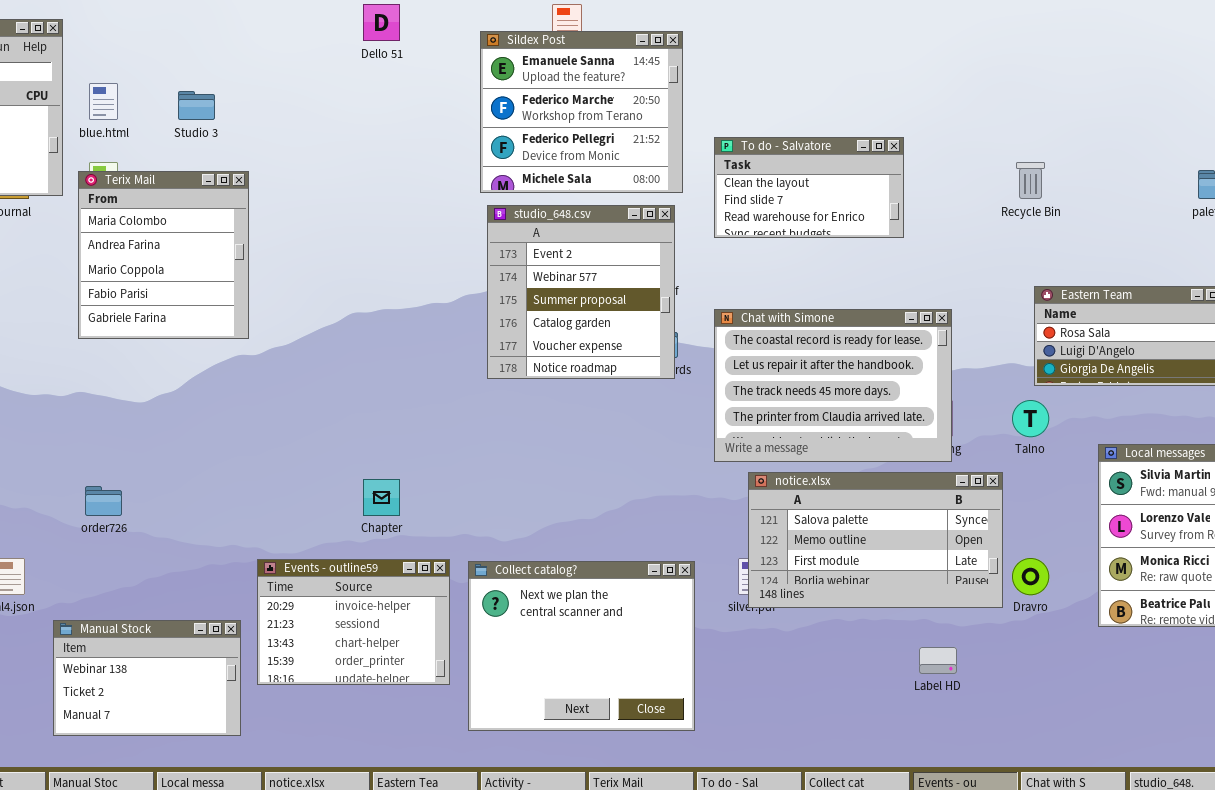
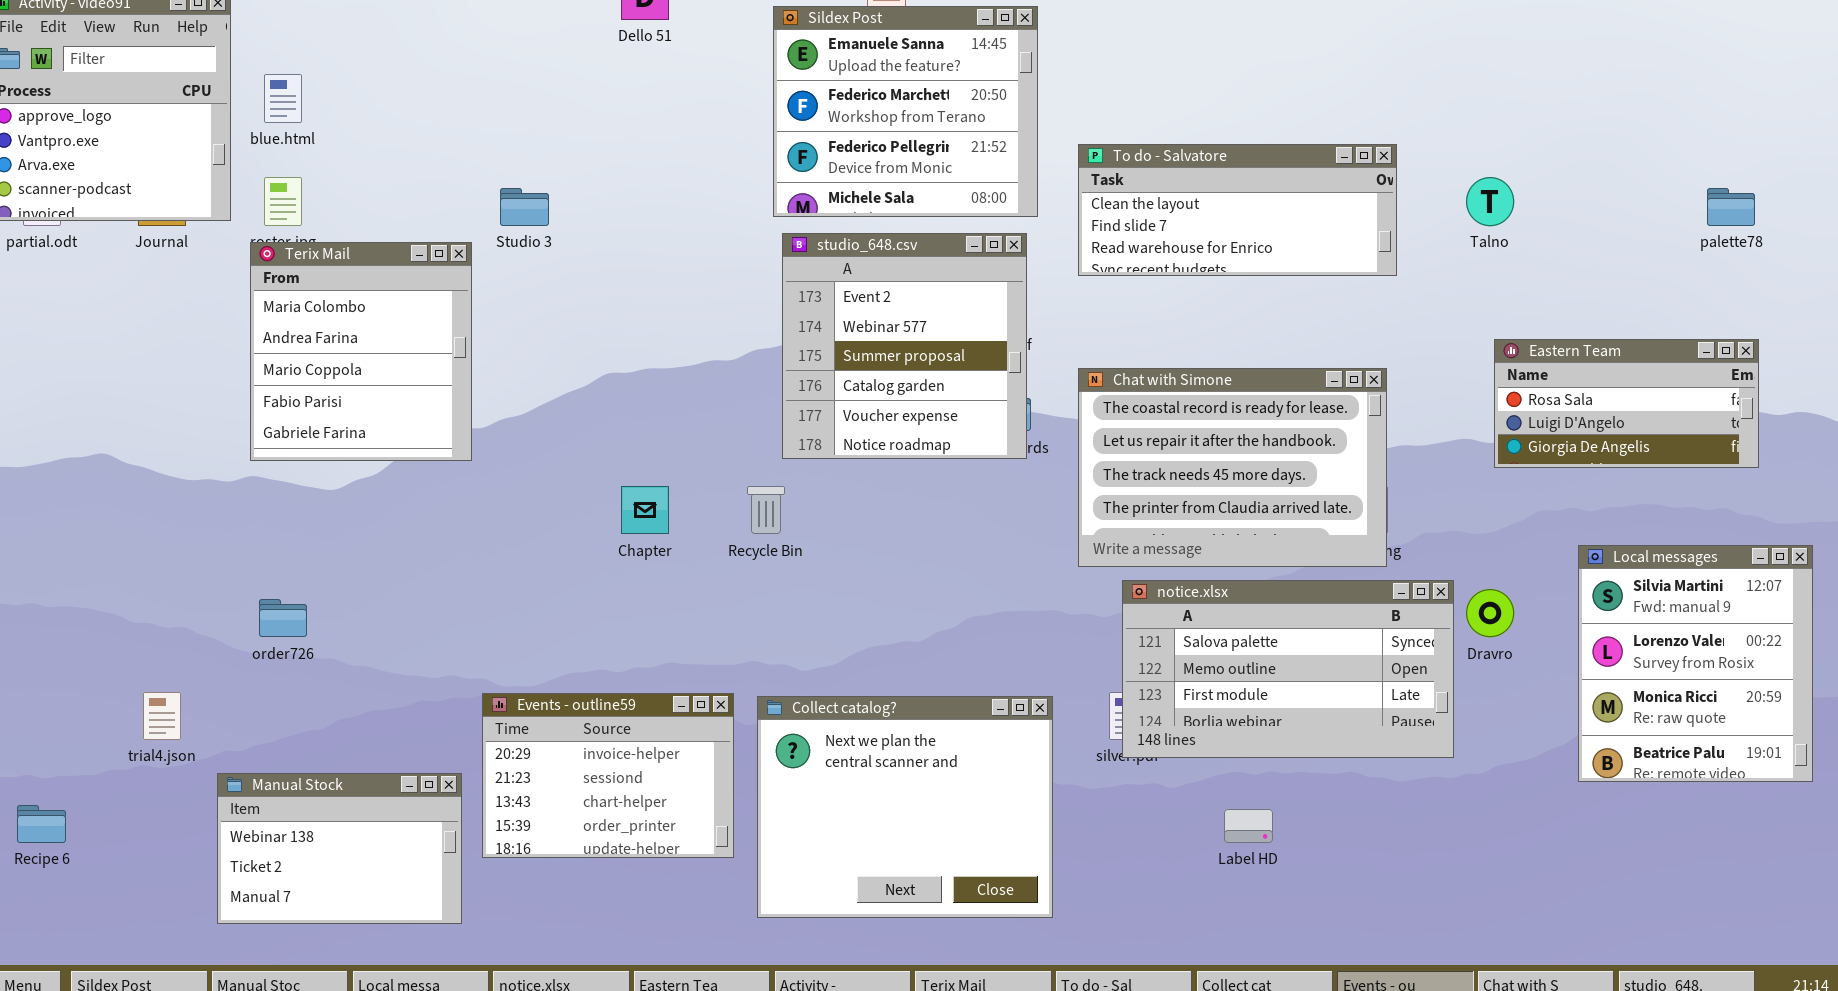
Studio 3: [178,91,215,120] -> [500,188,549,226], moved
To do - Salvatore: [714,137,904,238] -> [1078,144,1397,276], resized
Recycle Bin: [1016,162,1045,199] -> [747,486,785,534], moved
Terix Mail: [78,171,249,339] -> [250,242,472,461], moved
Talno: [1012,400,1049,437] -> [1466,177,1514,226], moved
Chapter: [363,479,400,516] -> [621,486,669,534], moved
Dravro: [1012,558,1049,595] -> [1466,589,1514,637], moved
Label HD: [919,647,957,674] -> [1224,809,1273,843], moved

